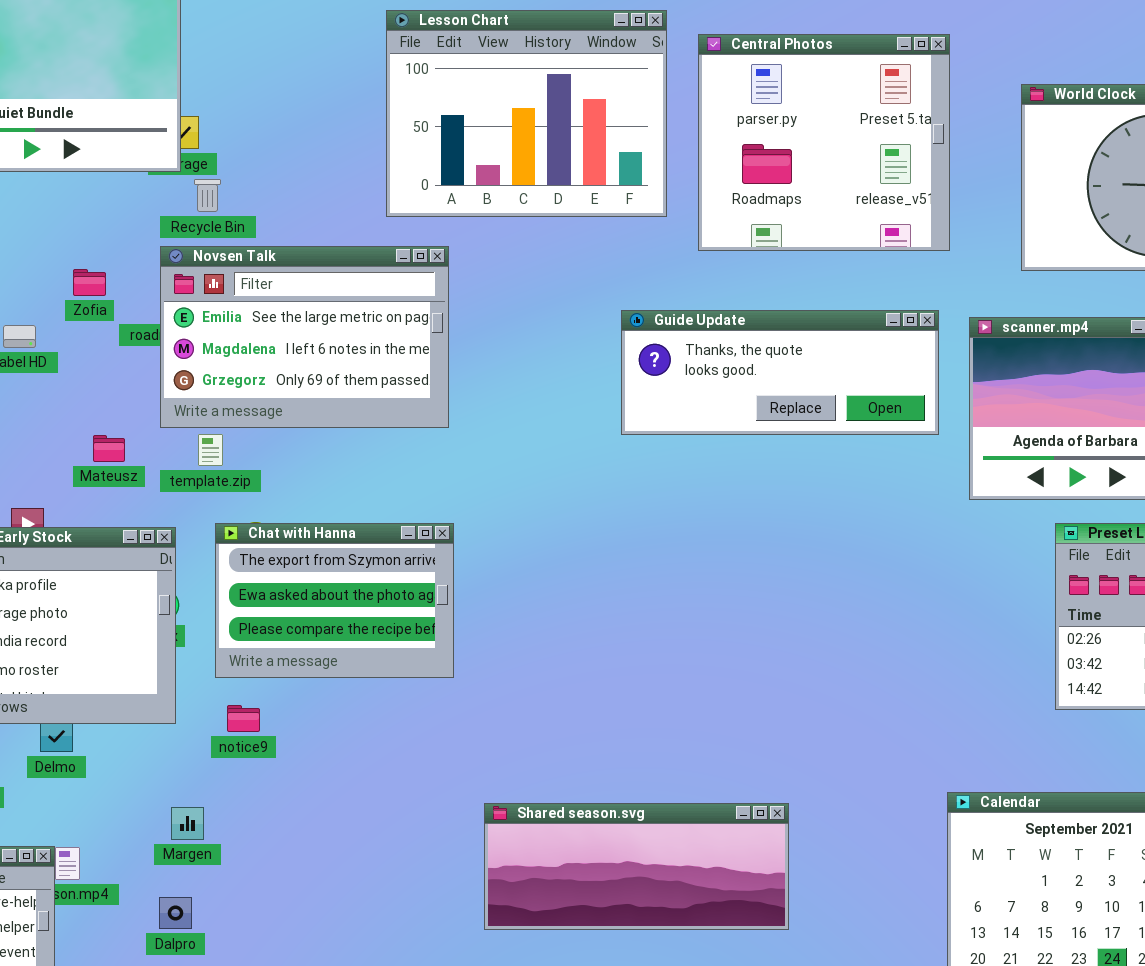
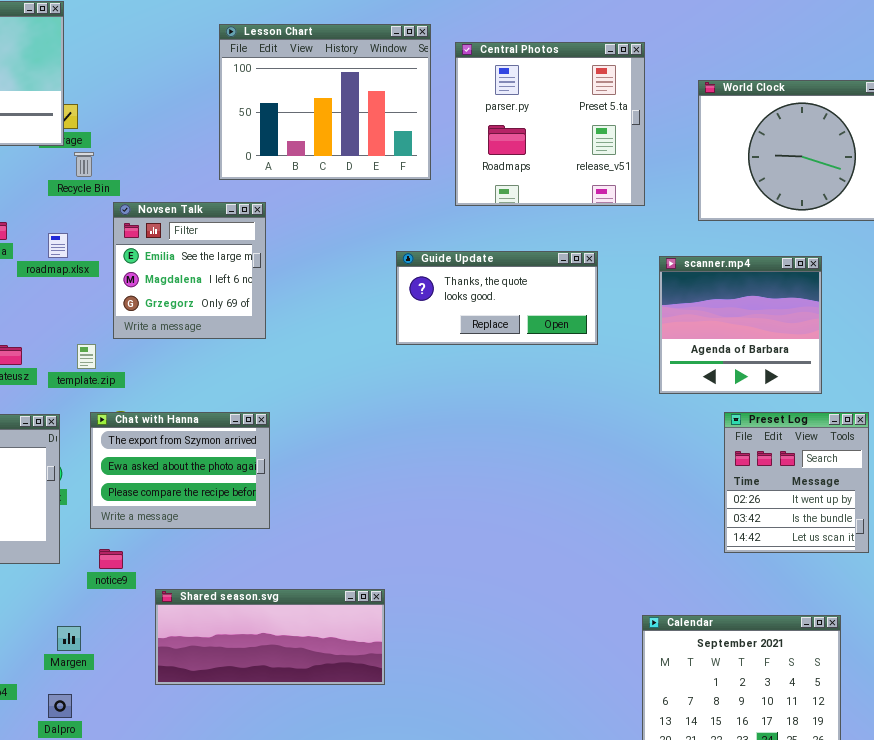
Novsen Talk: [160,246,449,428] -> [113,202,266,339], resized
Guide Update: [621,310,939,435] -> [396,251,598,345], resized
Shared season.svg: [484,803,789,930] -> [155,589,385,685], moved

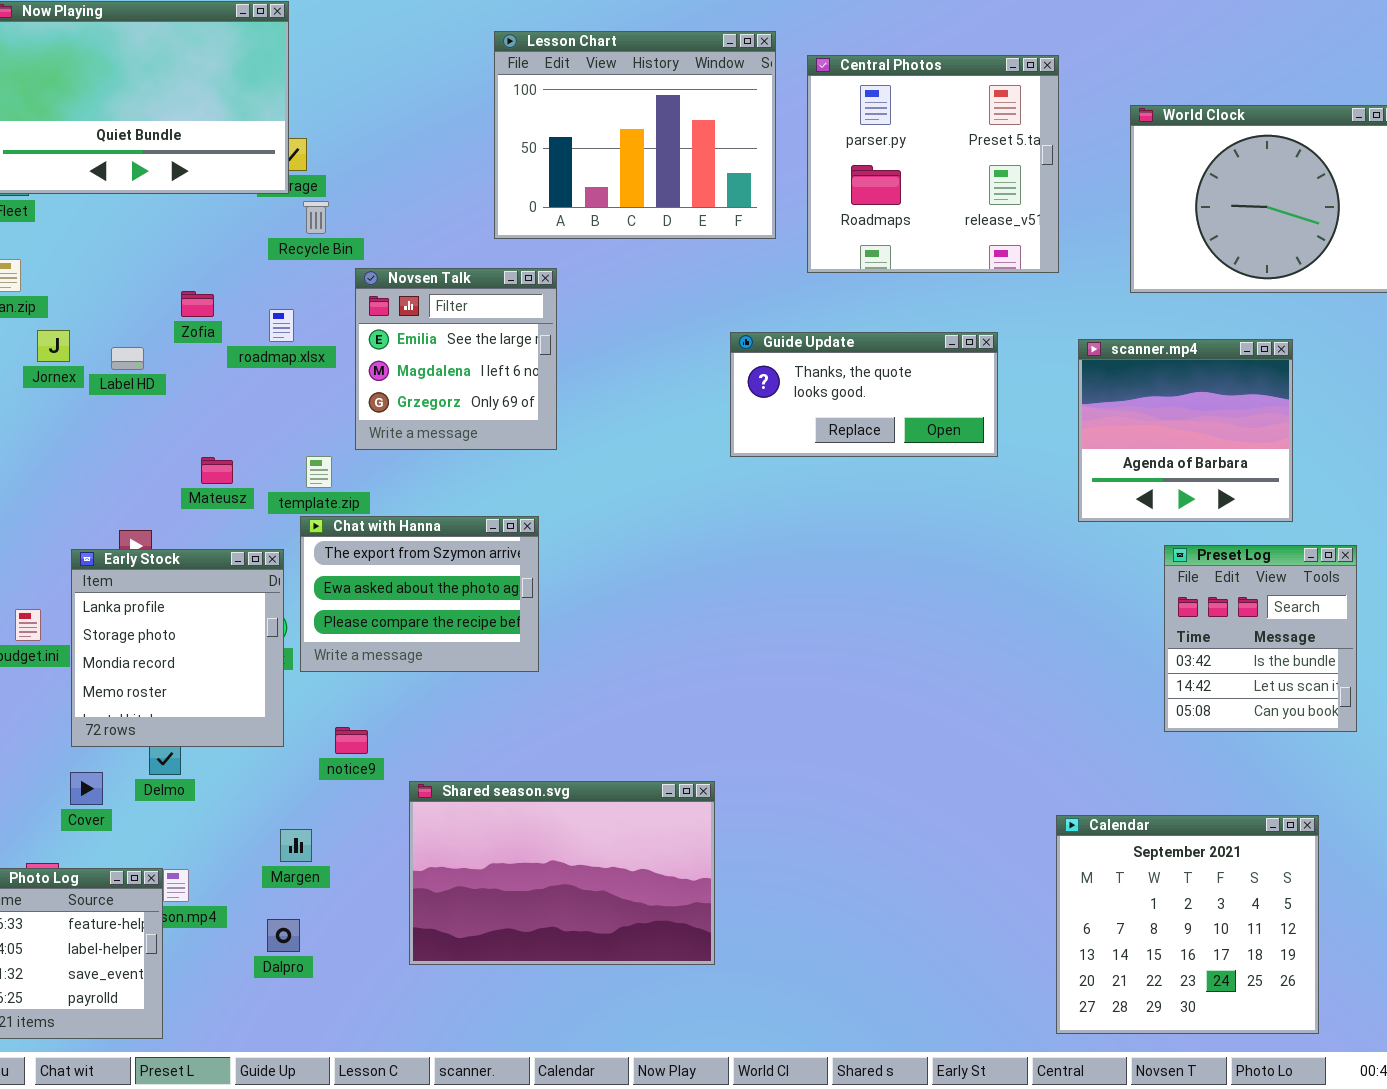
Chat with Hanna: [90,412,270,529] -> [300,516,539,672], moved
Preset Log: [724,412,869,553] -> [1164,545,1357,732], scrolled down 1 row
Shared season.svg: [155,589,385,685] -> [409,781,715,965], resized

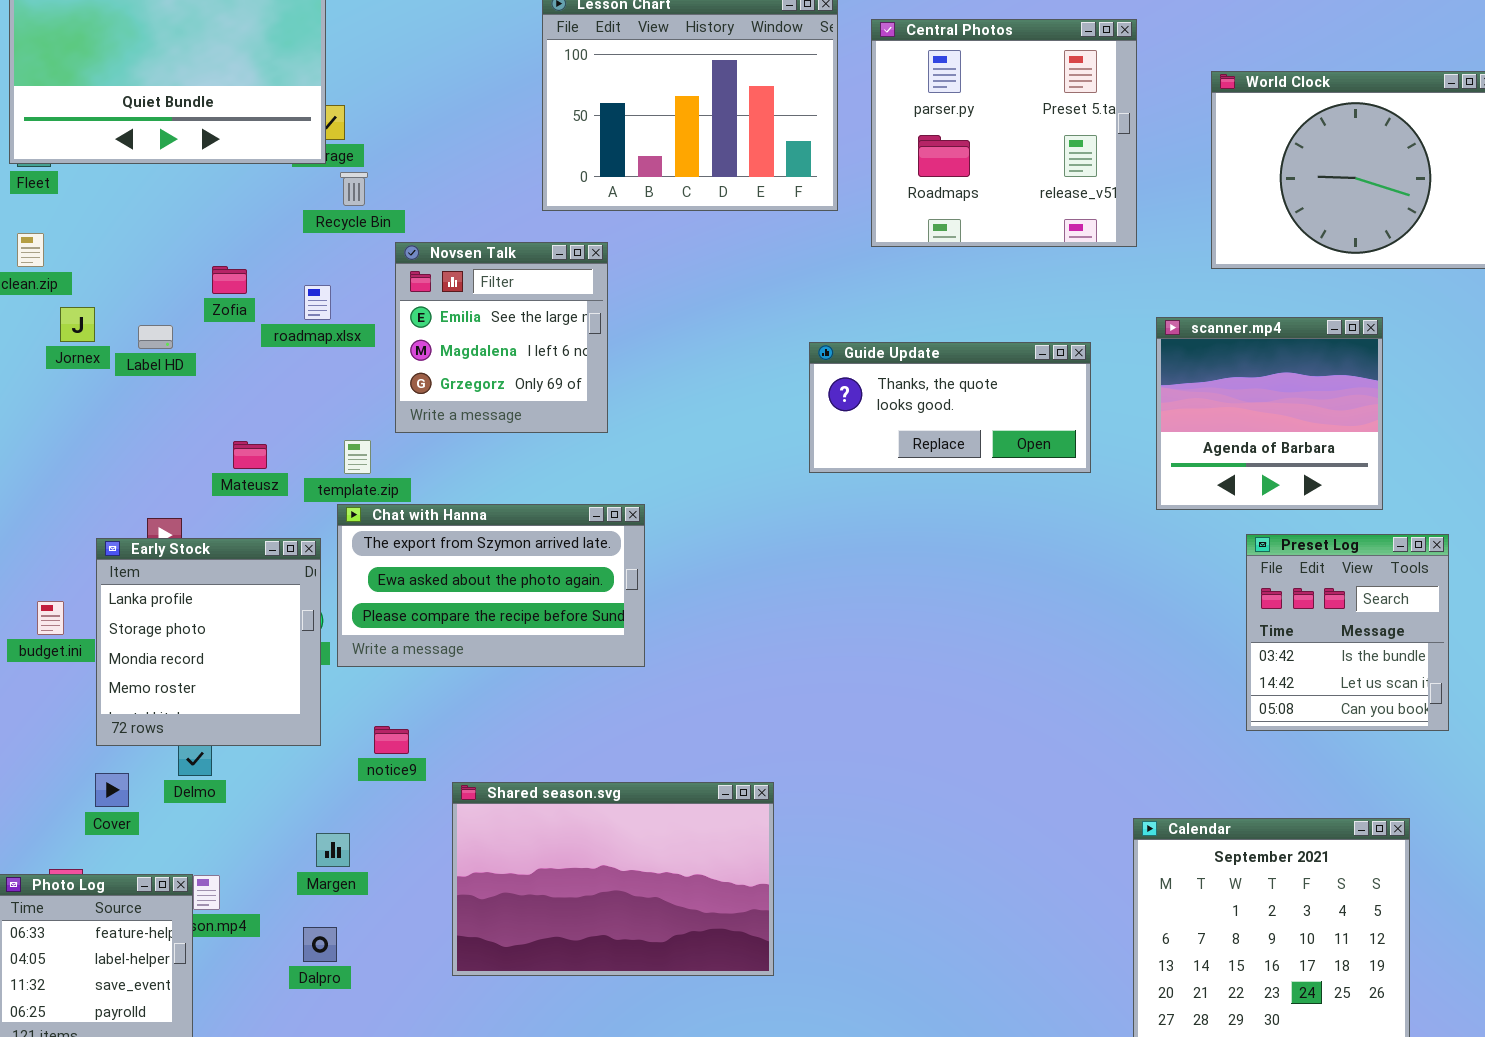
Guide Update: [730,332,998,457] -> [809,342,1091,473], moved
Chat with Hanna: [300,516,539,672] -> [337,504,645,667], resized

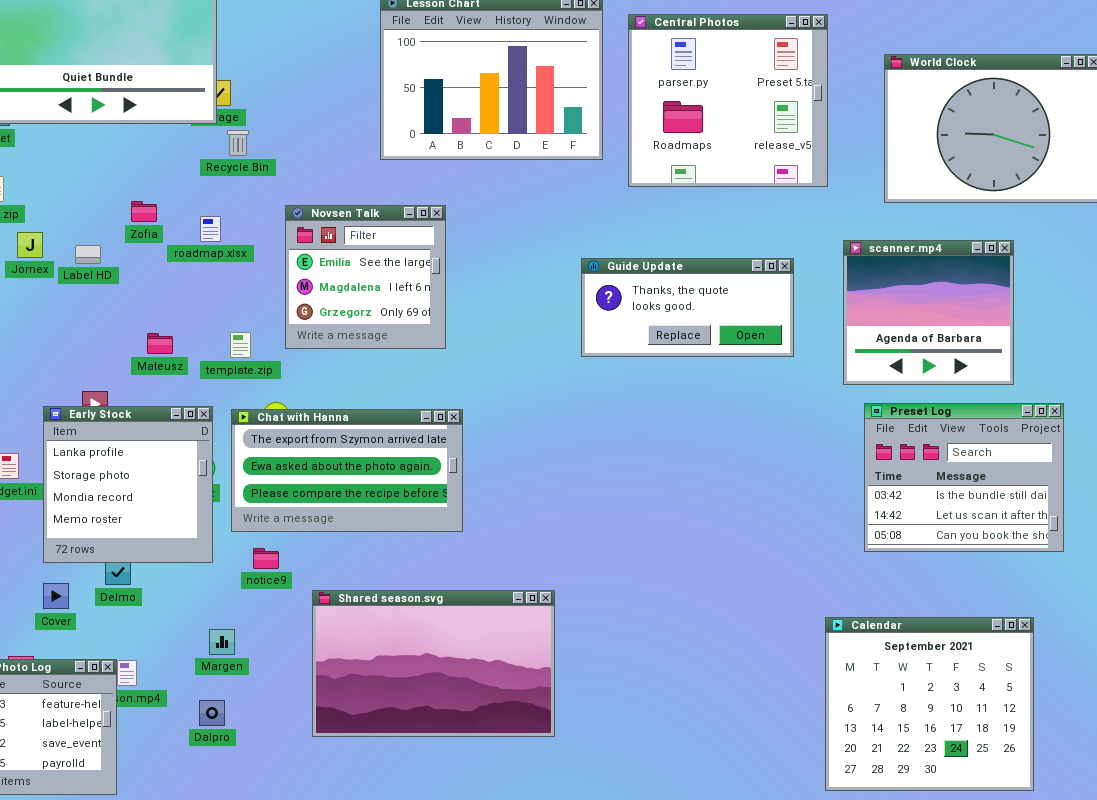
Novsen Talk: [395,242,608,433] -> [285,205,446,349], moved
Chat with Hanna: [337,504,645,667] -> [231,409,463,532], moved
Preset Log: [1246,534,1449,731] -> [864,403,1064,552], resized

